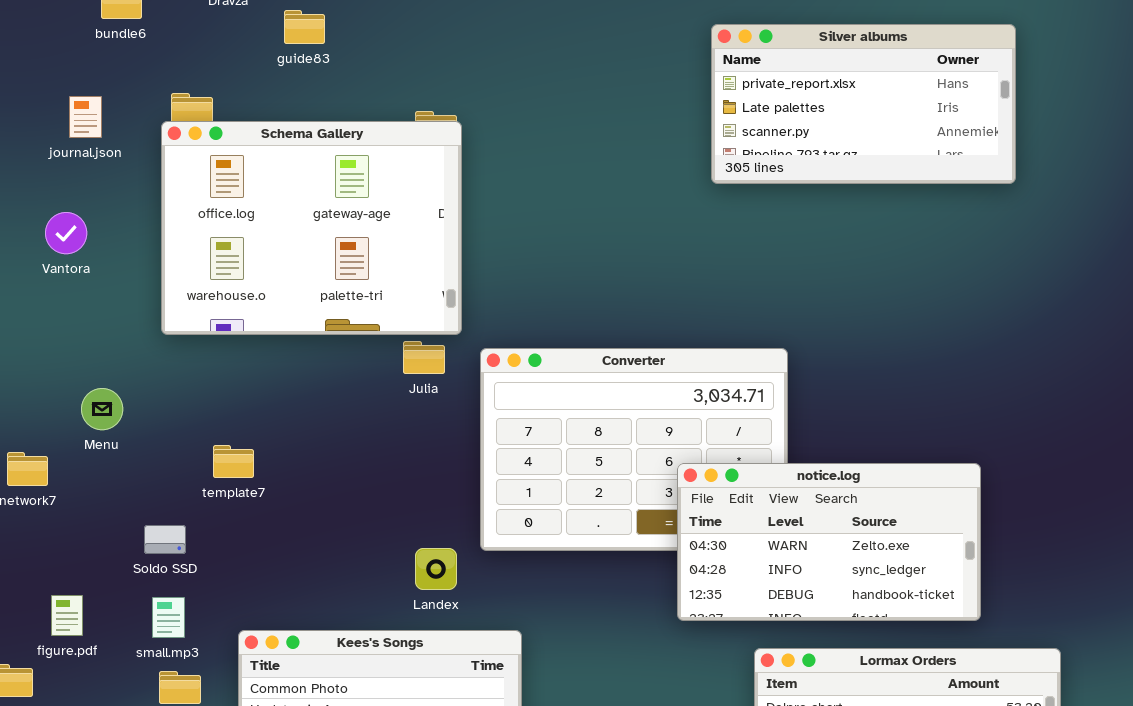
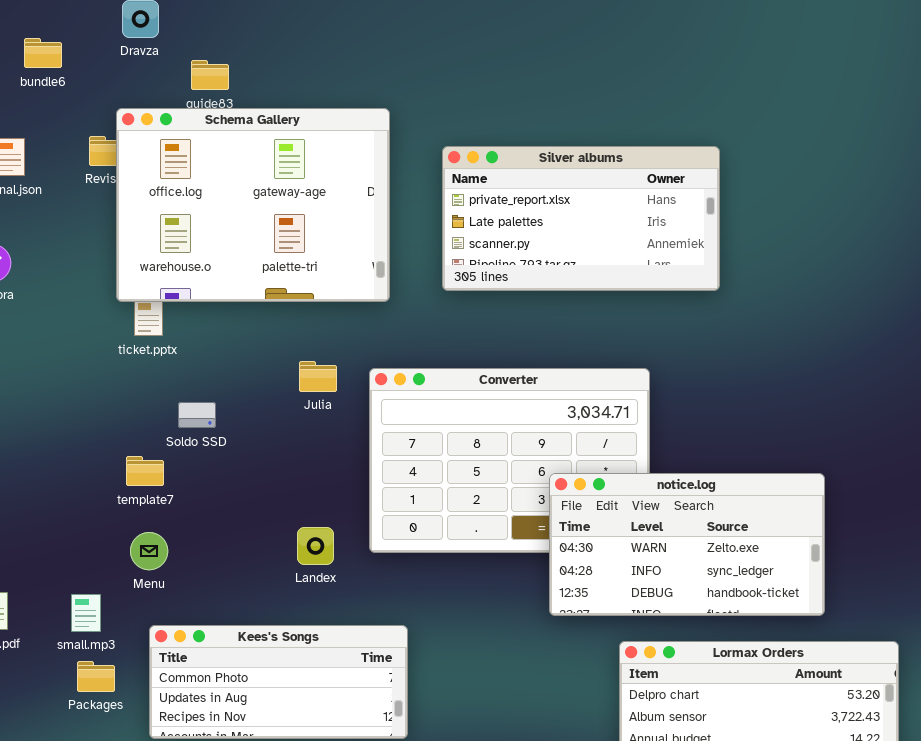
Silver albums: [711,24,1016,184] -> [442,146,720,291], moved
Schema Gallery: [161,121,462,335] -> [116,108,390,302], moved
Menu: [81,388,123,430] -> [130,532,168,570], moved
Soldo SSD: [144,525,186,554] -> [178,402,216,428], moved
Landex: [415,548,457,590] -> [297,527,334,565], moved

